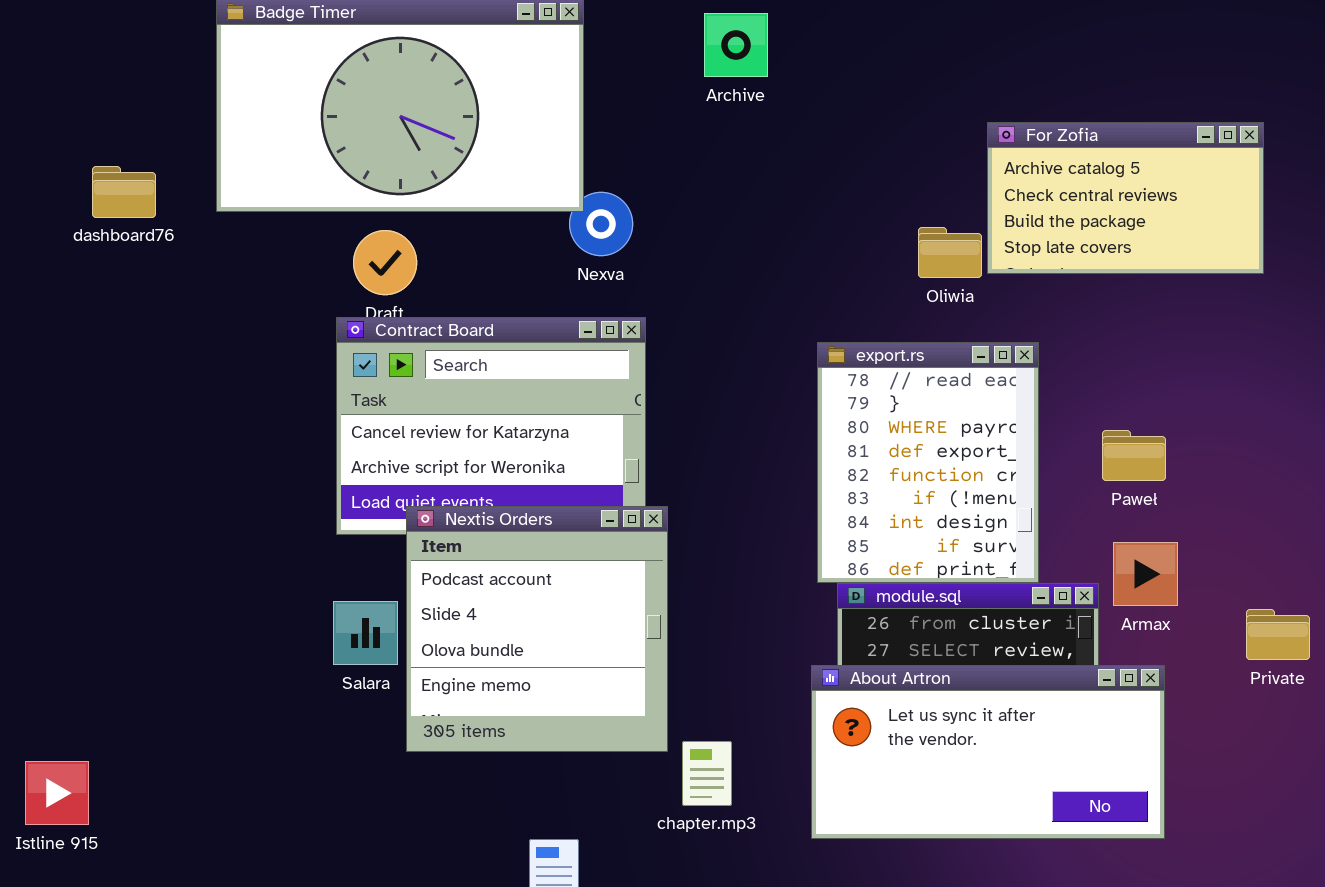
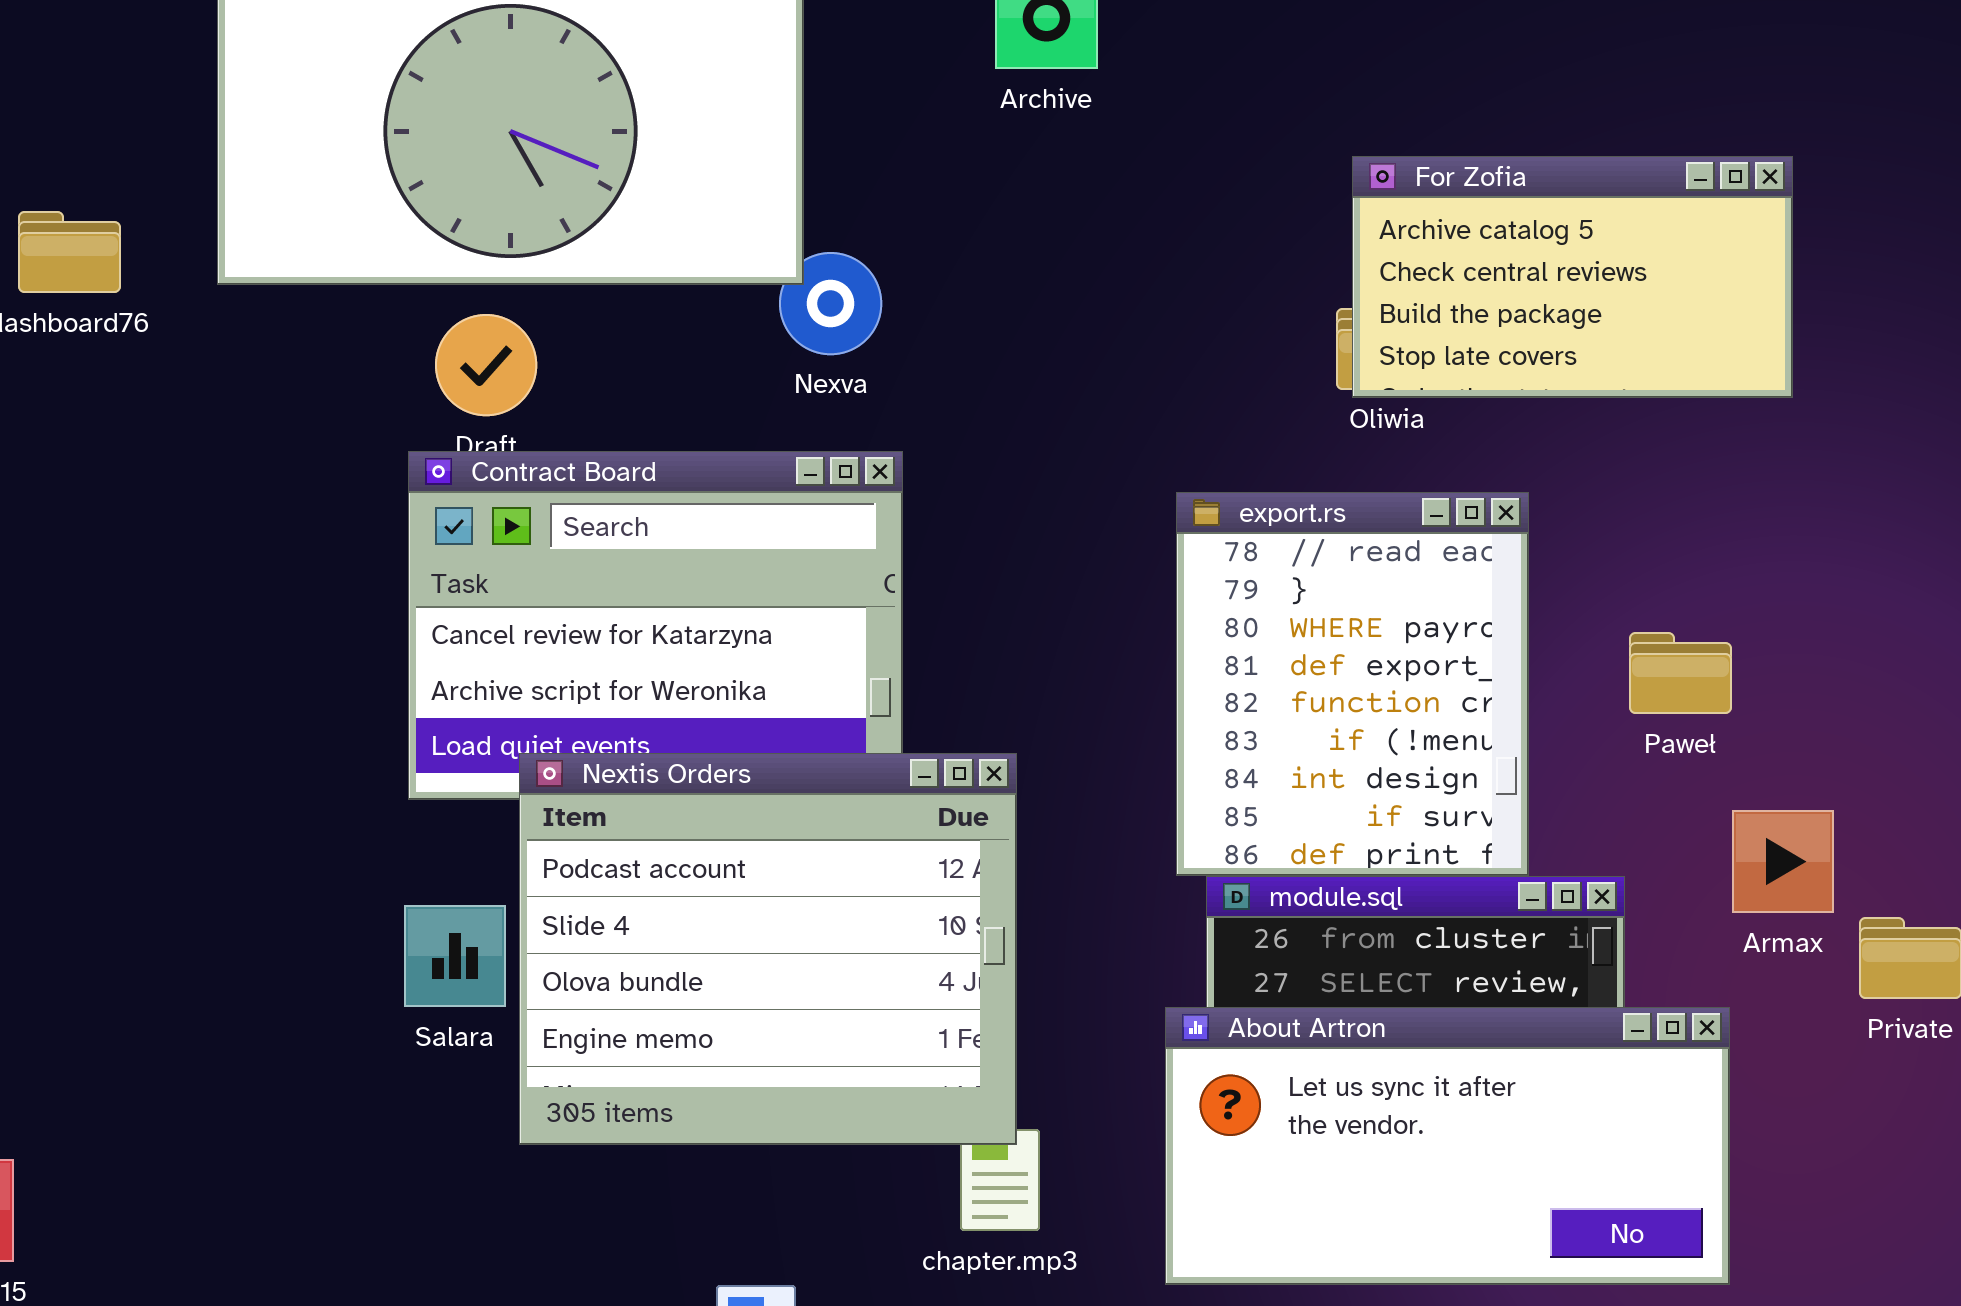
For Zofia: [987,122,1264,274] -> [1352,156,1793,398], moved
Nextis Orders: [406,506,668,752] -> [519,753,1017,1145], resized
Armax: [1113,542,1178,606] -> [1732,810,1834,913], moved

